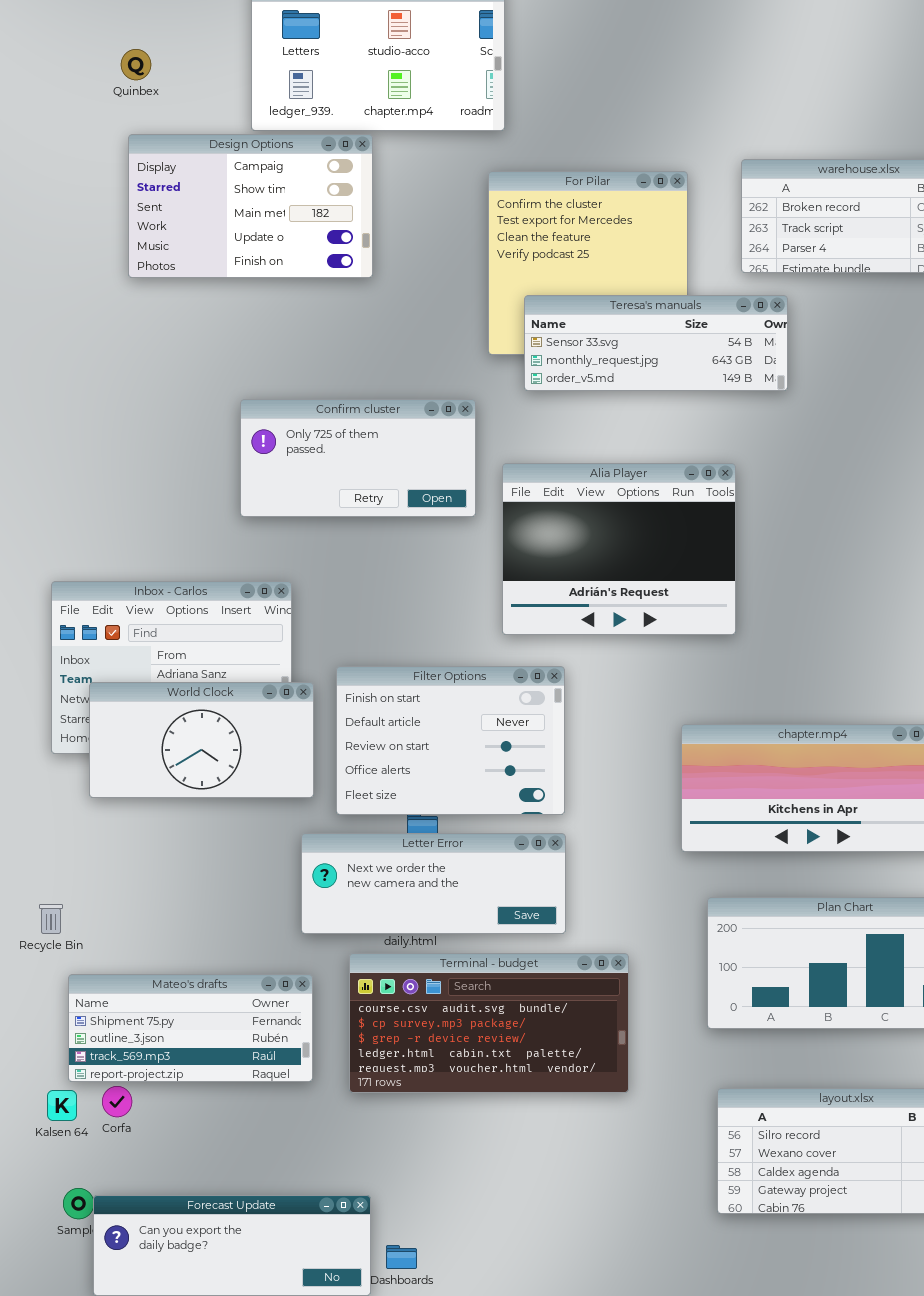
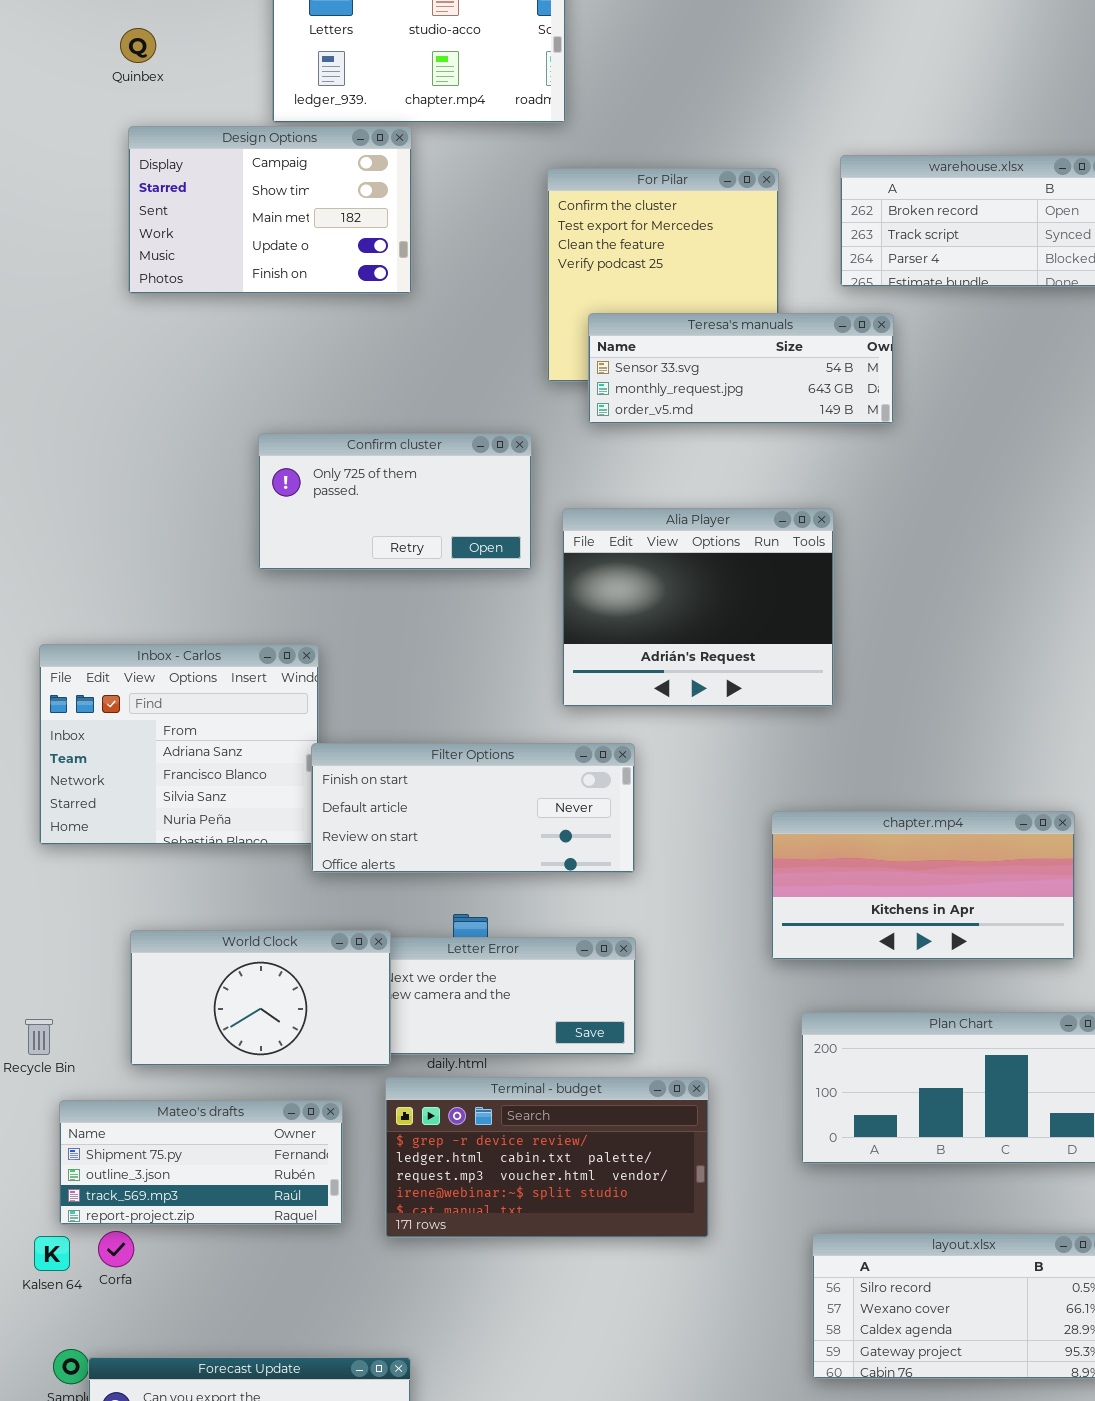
Filter Options: [336,666,565,815] -> [311,743,635,873], resized
World Clock: [89,682,314,798] -> [130,930,391,1066], moved
Terminal - budget: [349,953,629,1093] -> [385,1077,709,1238], scrolled down 2 rows

